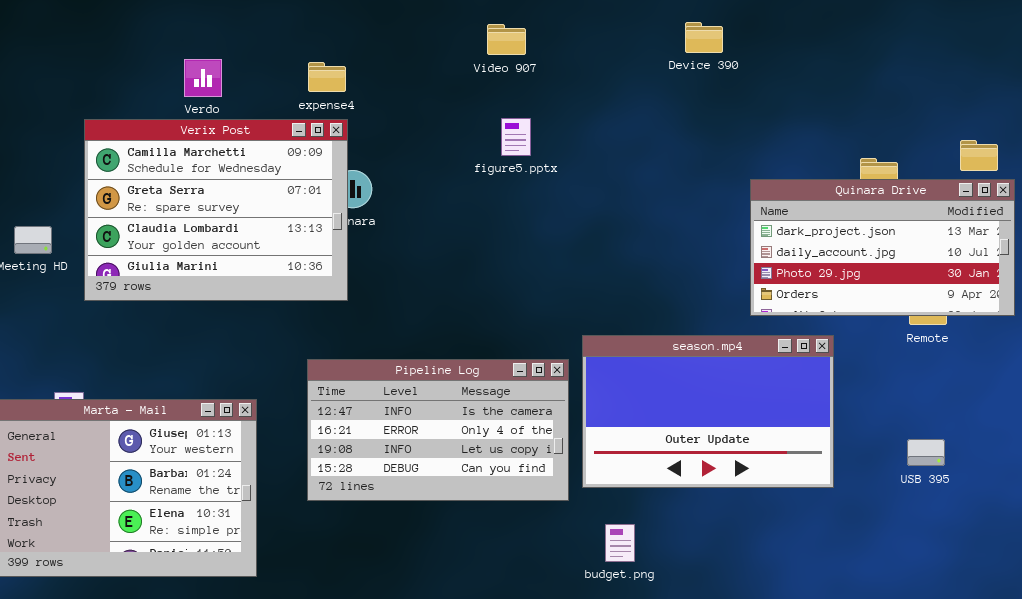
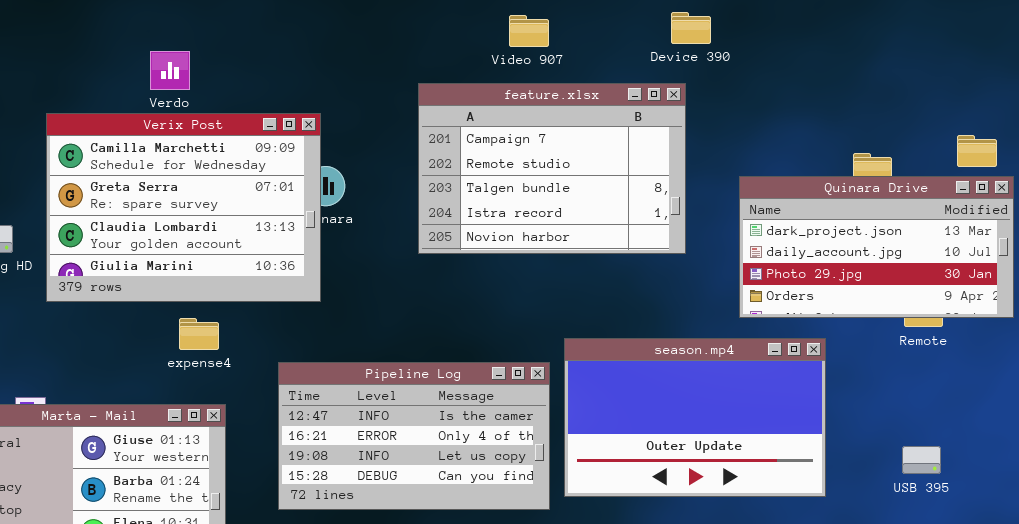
Video 907: [487,24,526,55] -> [509,15,549,47], moved
expense4: [308,62,346,92] -> [179,318,219,350], moved
feature.xlsx: none -> [418,83,686,254], opened

